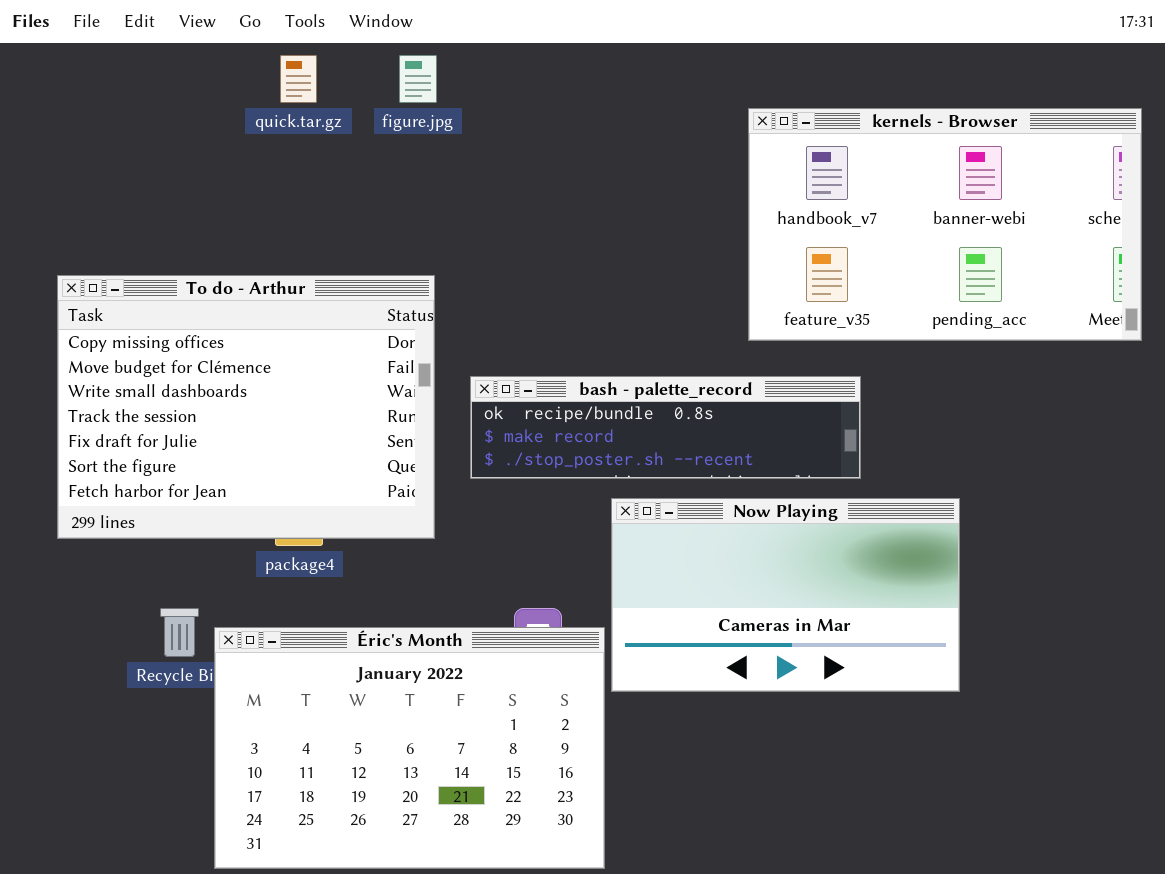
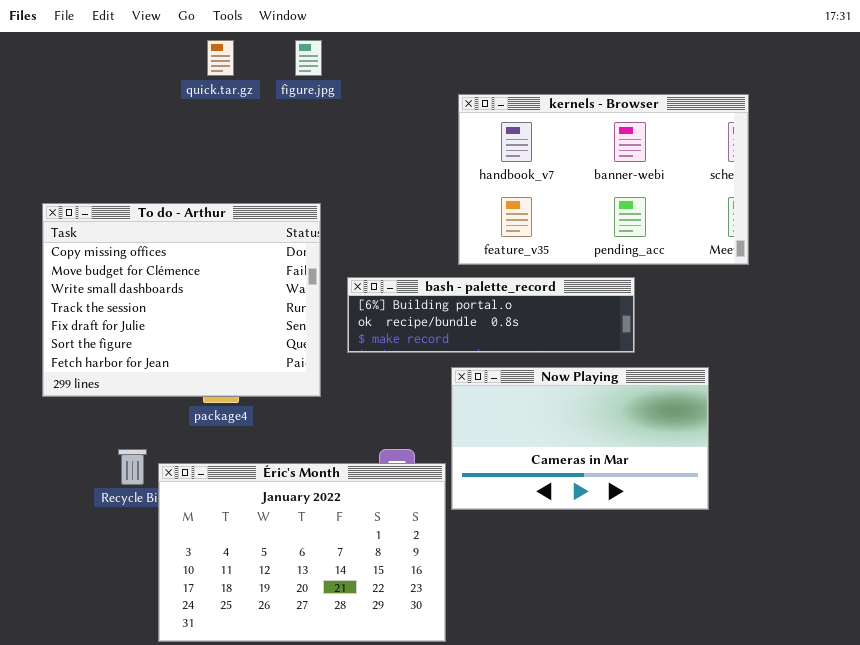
kernels - Browser: [748,108,1142,341] -> [458,94,749,265], moved
bash - palette_record: [470,376,861,479] -> [347,277,635,353], scrolled up 1 row

